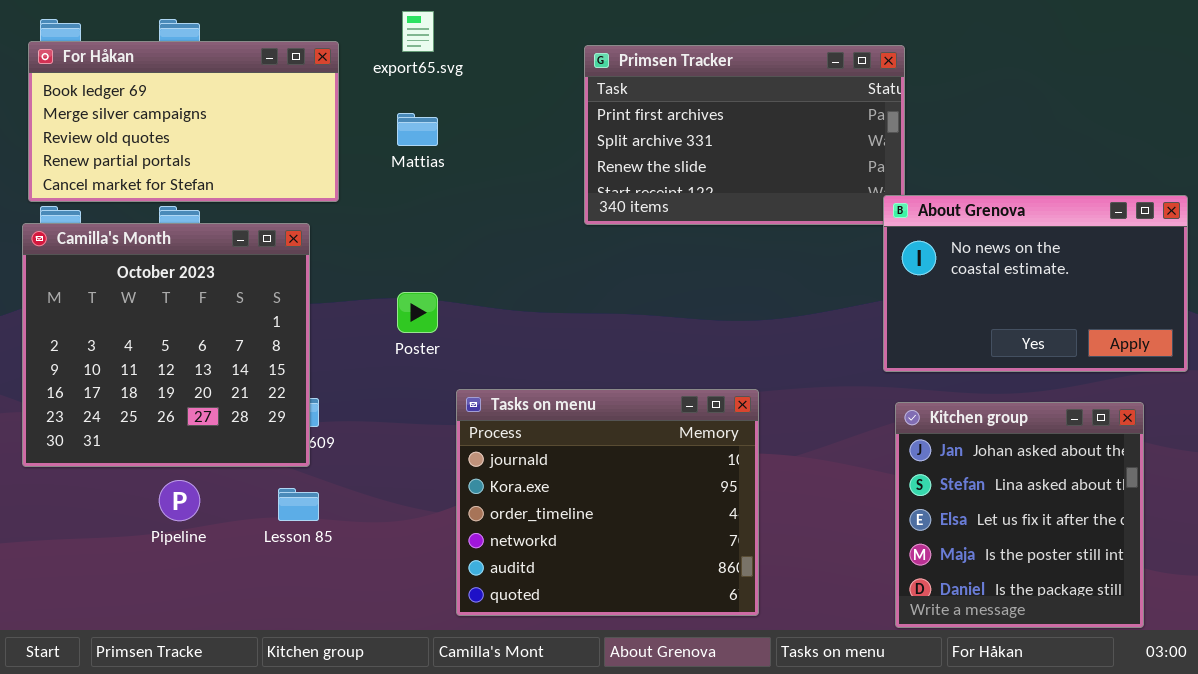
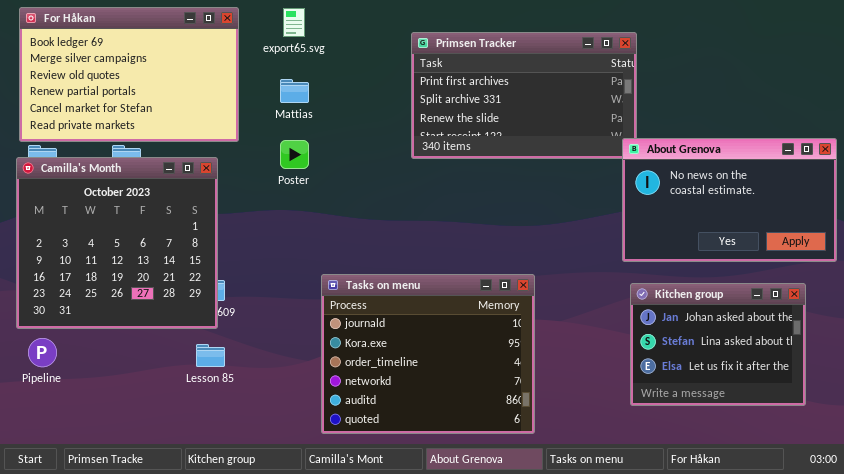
For Håkan: [28,41,339,202] -> [19,7,239,142], resized
Poster: [397,292,438,333] -> [280,140,309,169], moved
Kitchen group: [895,402,1144,628] -> [630,283,806,406], resized
Pipeline: [159,480,200,521] -> [28,338,57,367], moved

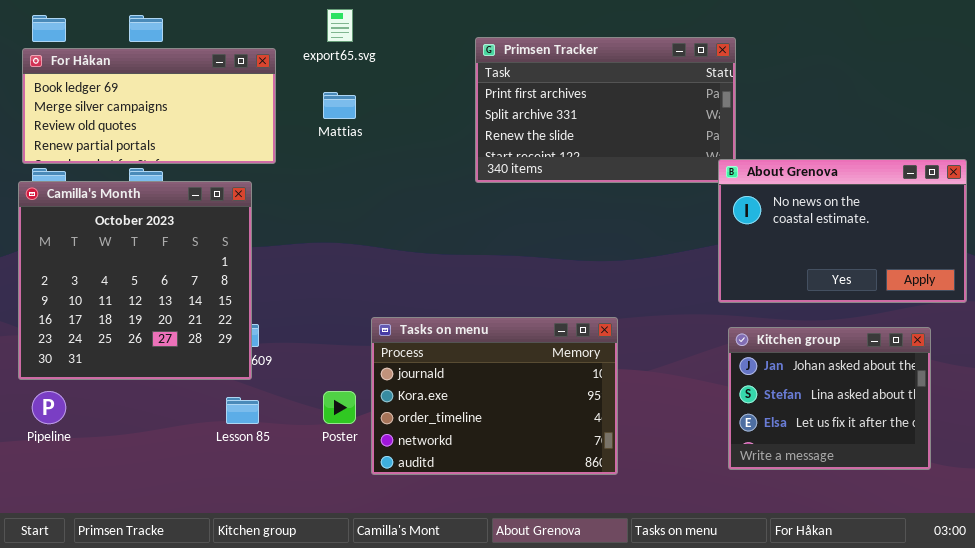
For Håkan: [19,7,239,142] -> [22,48,276,164], resized
Poster: [280,140,309,169] -> [323,391,356,424], moved
Tasks on menu: [321,274,535,434] -> [371,317,618,475], resized

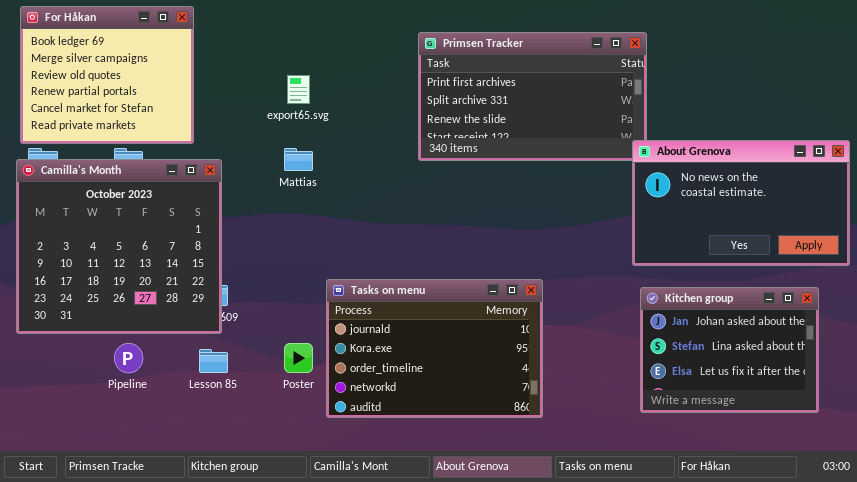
export65.svg: [327,9,353,42] -> [287,75,310,104], moved
For Håkan: [22,48,276,164] -> [20,6,194,144], resized
Mattias: [323,92,356,119] -> [284,148,313,171], moved
Pipeline: [32,391,66,424] -> [114,343,143,373], moved

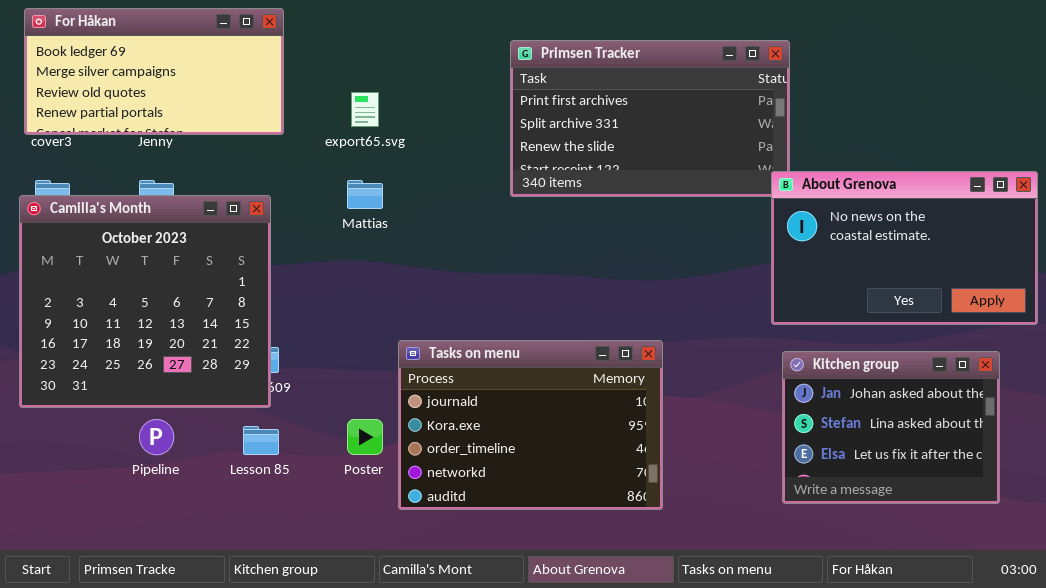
For Håkan: [20,6,194,144] -> [24,8,284,135], resized

